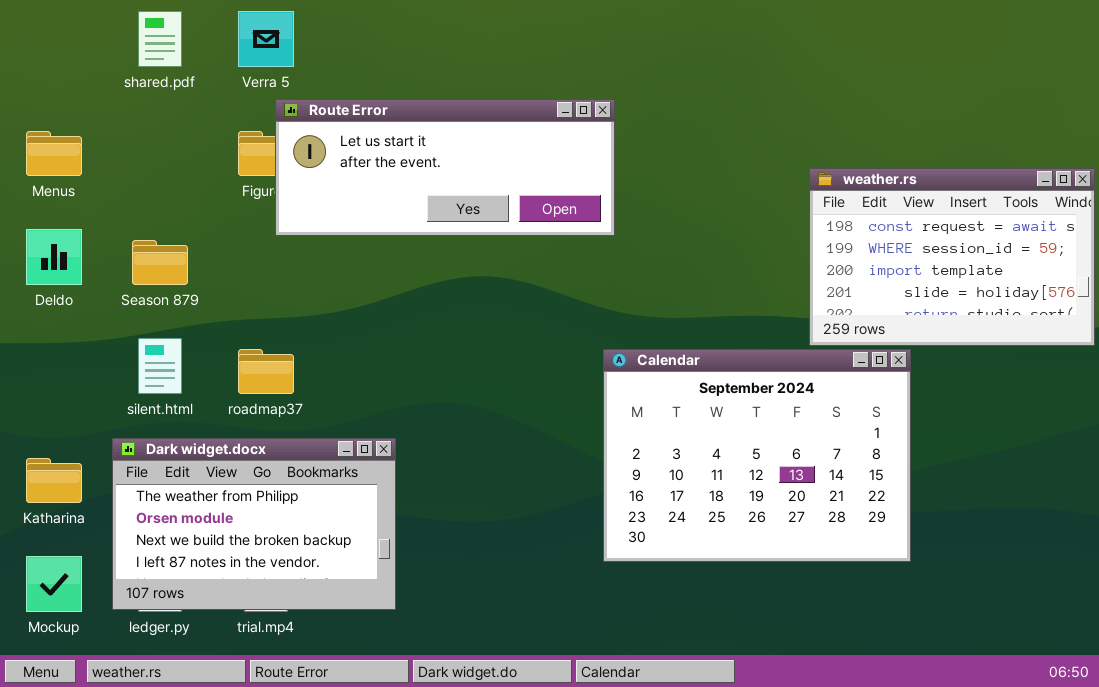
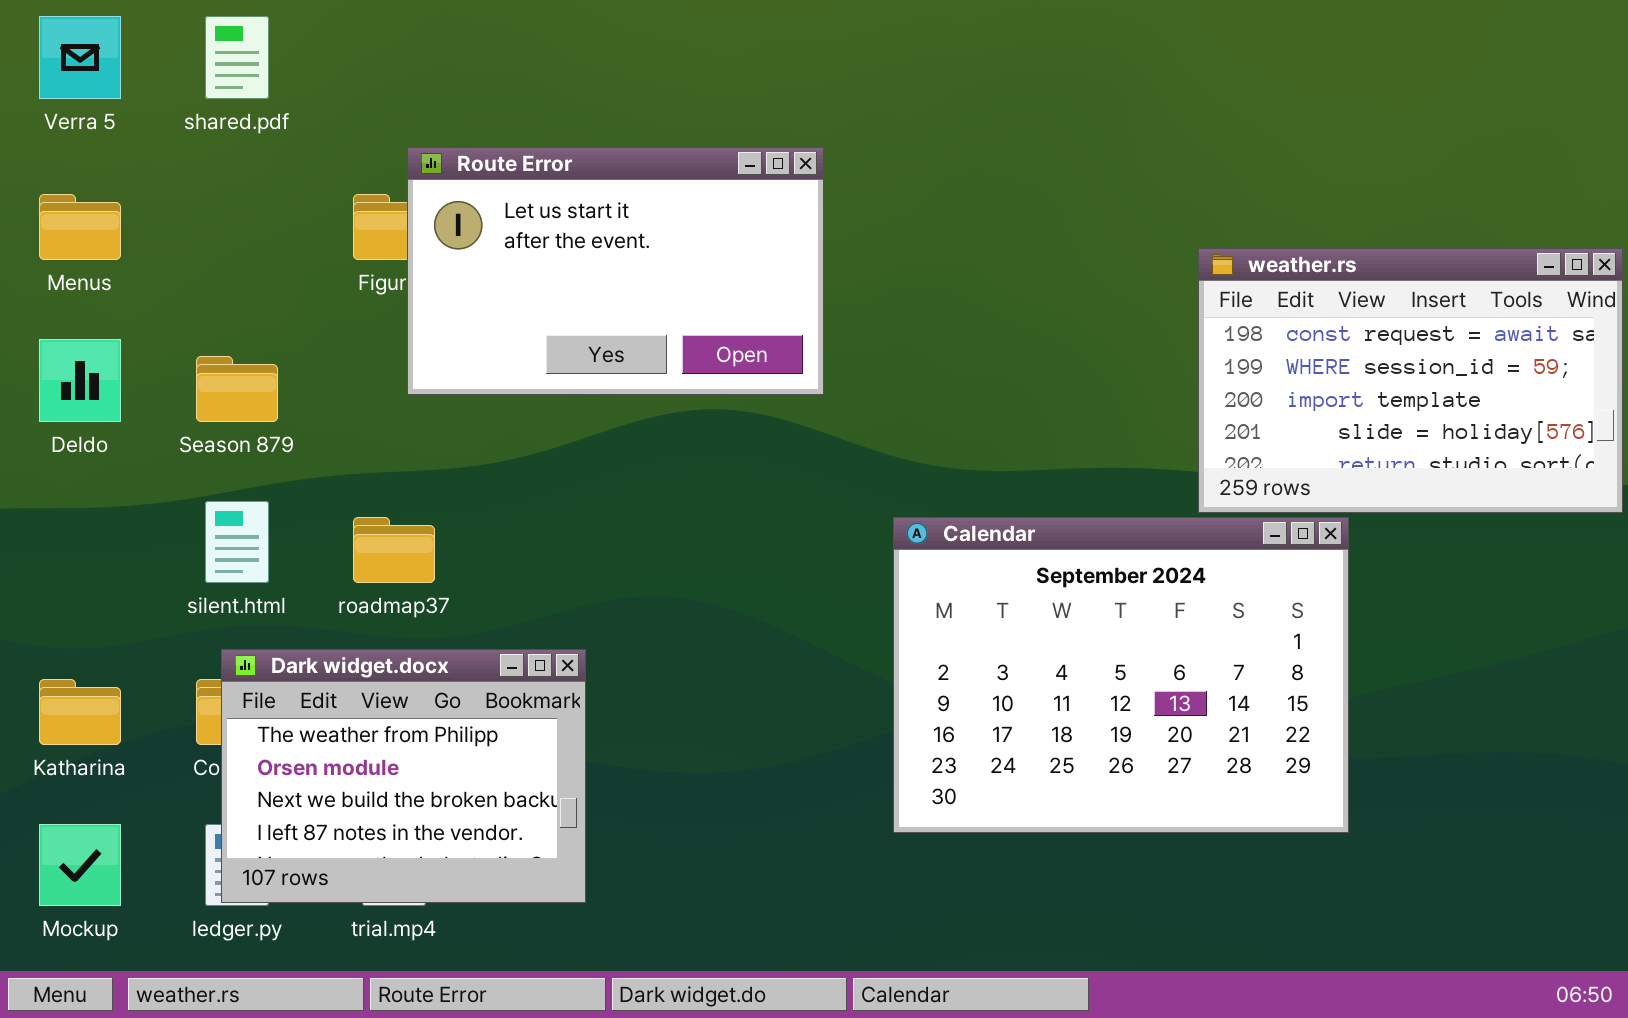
Verra 5: [238,11,294,67] -> [39,16,121,99], moved
Route Error: [275,99,615,236] -> [407,147,824,395], resized
Dark widget.docx: [112,438,396,610] -> [221,649,586,903], resized

